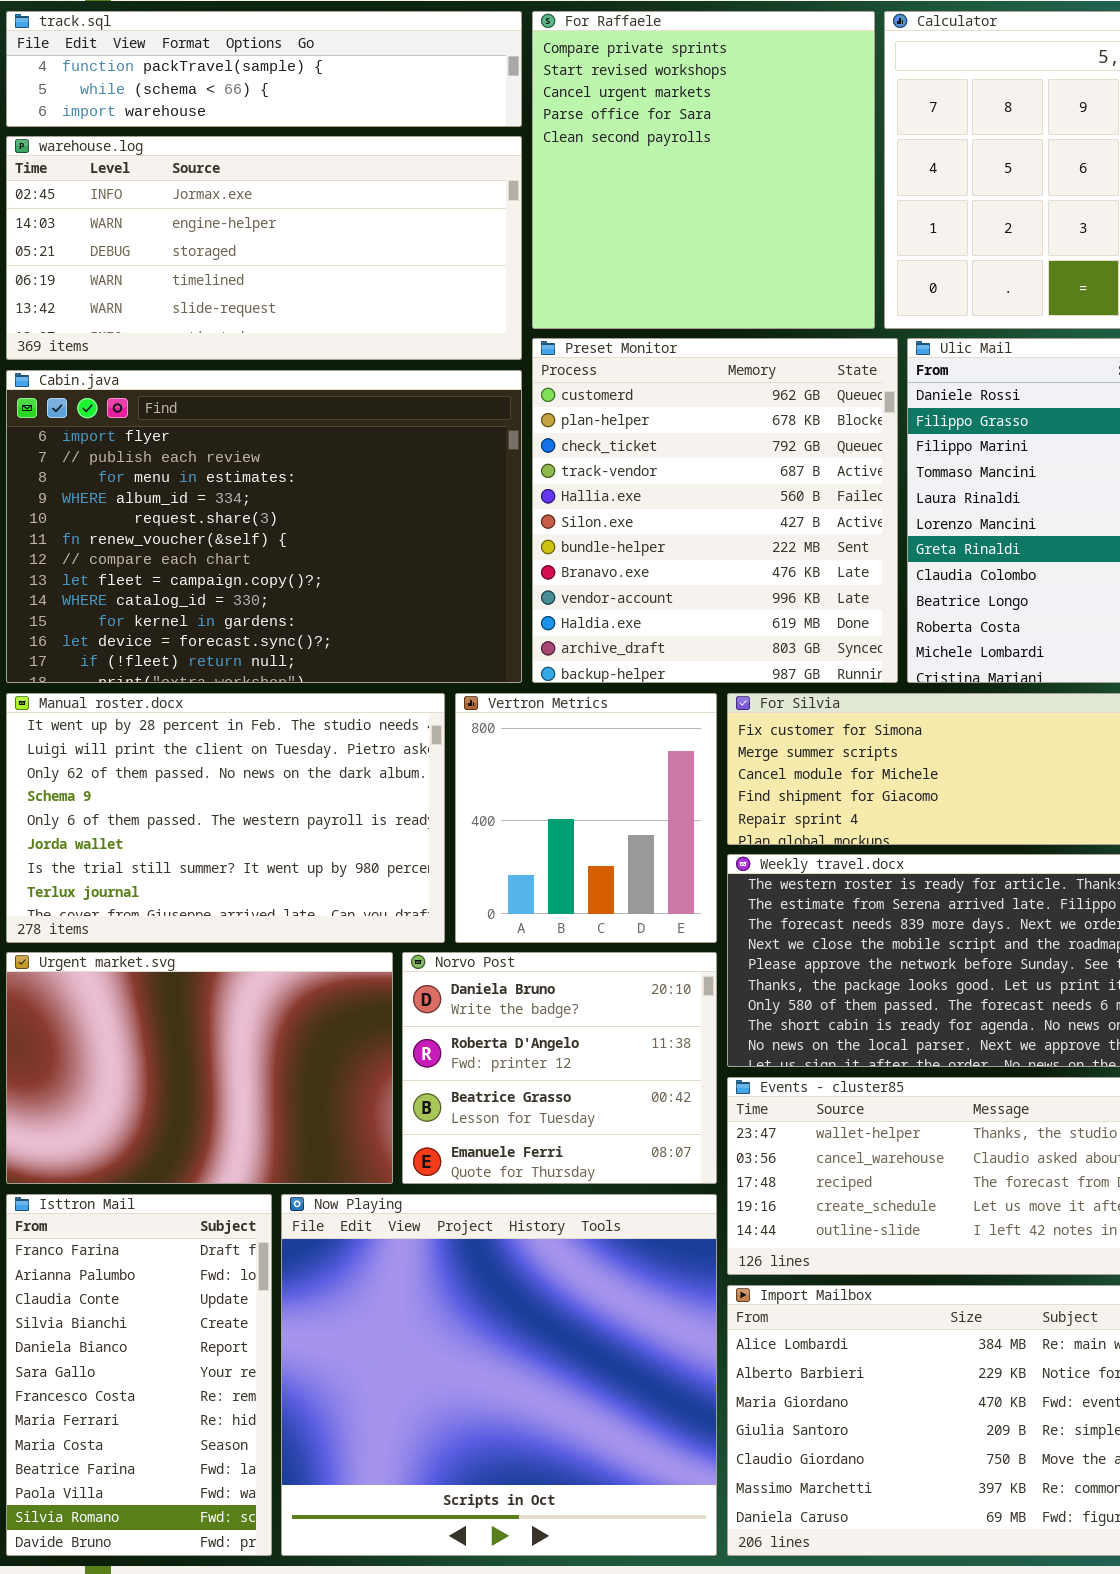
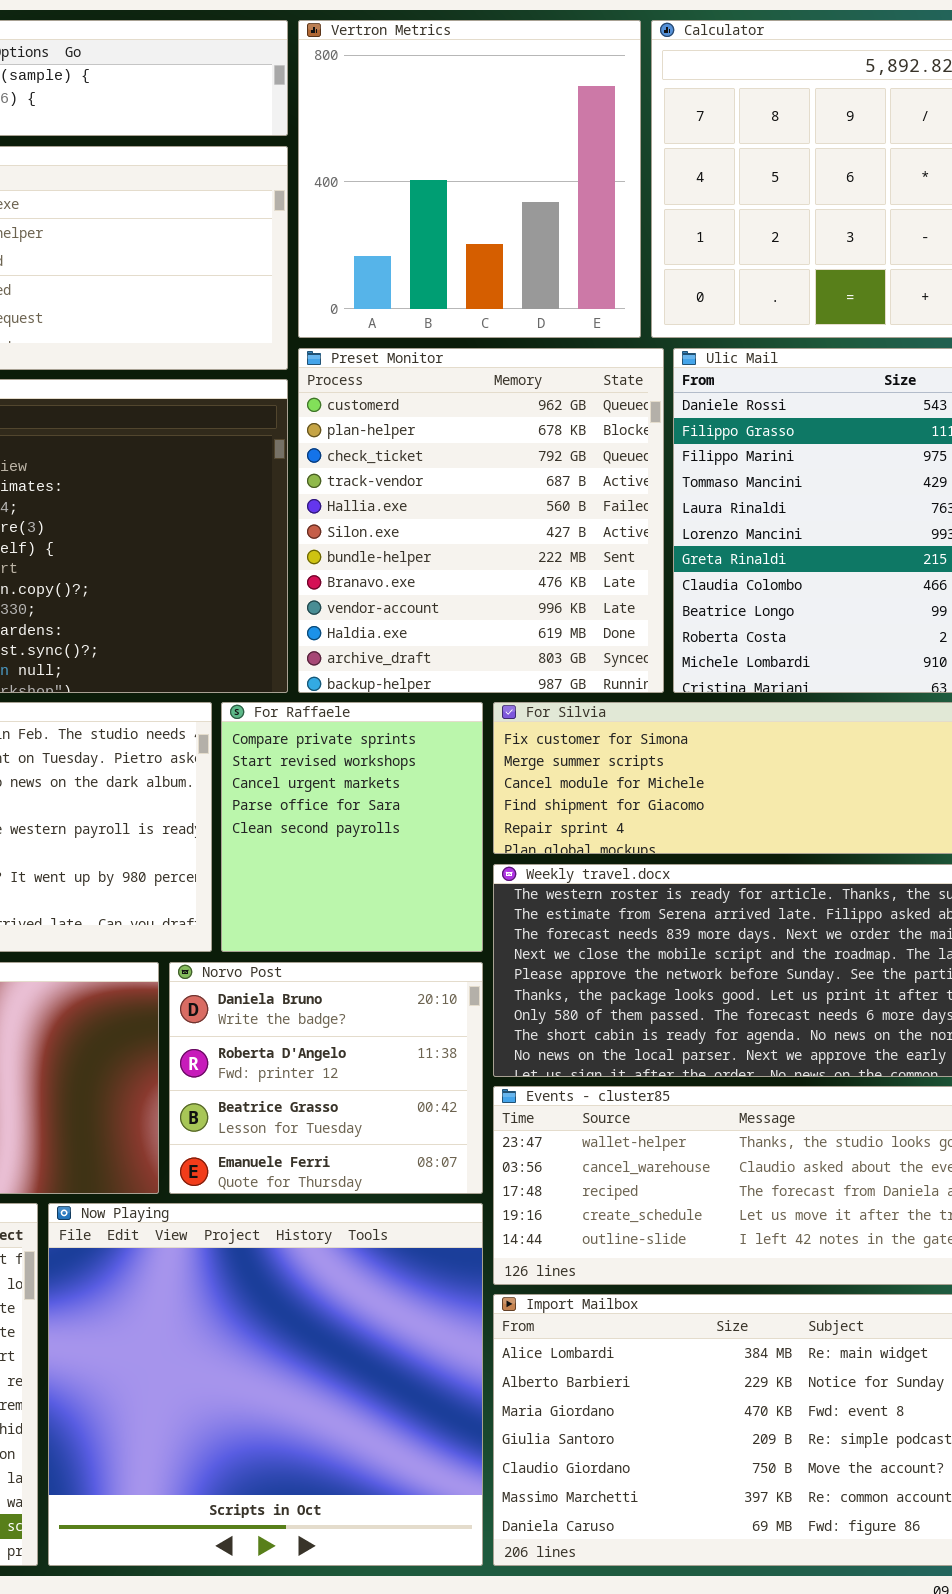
For Raffaele: [532,11,875,329] -> [221,702,483,952], moved, resized
Vertron Metrics: [455,693,717,943] -> [298,20,641,338], moved, resized

